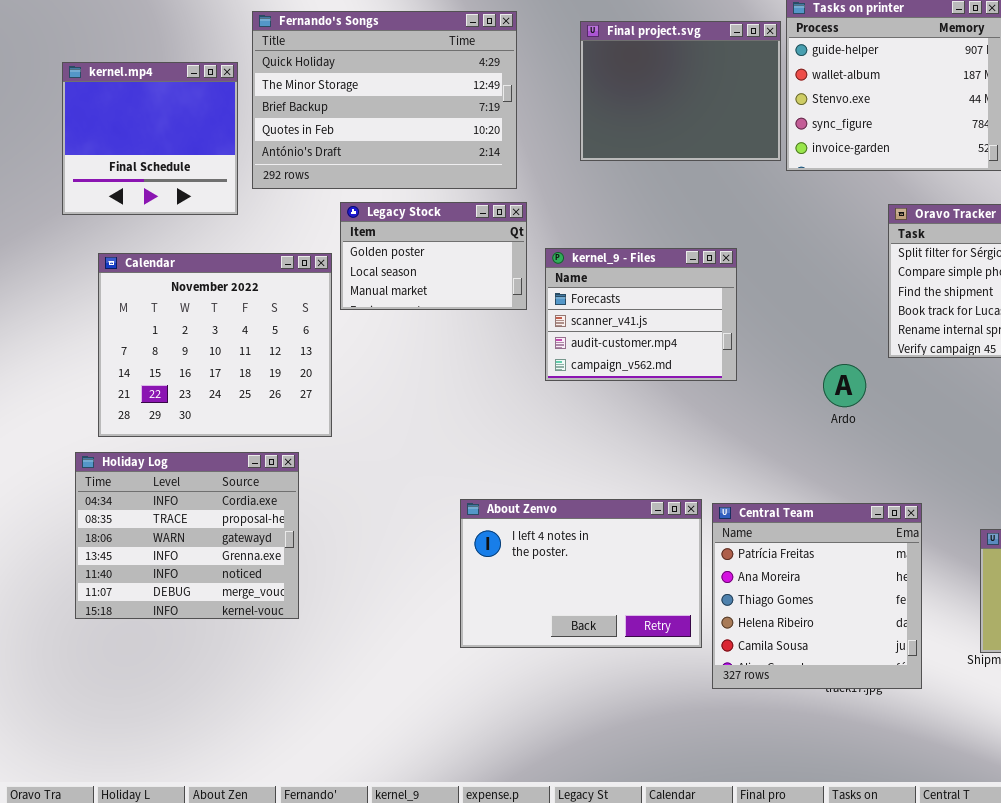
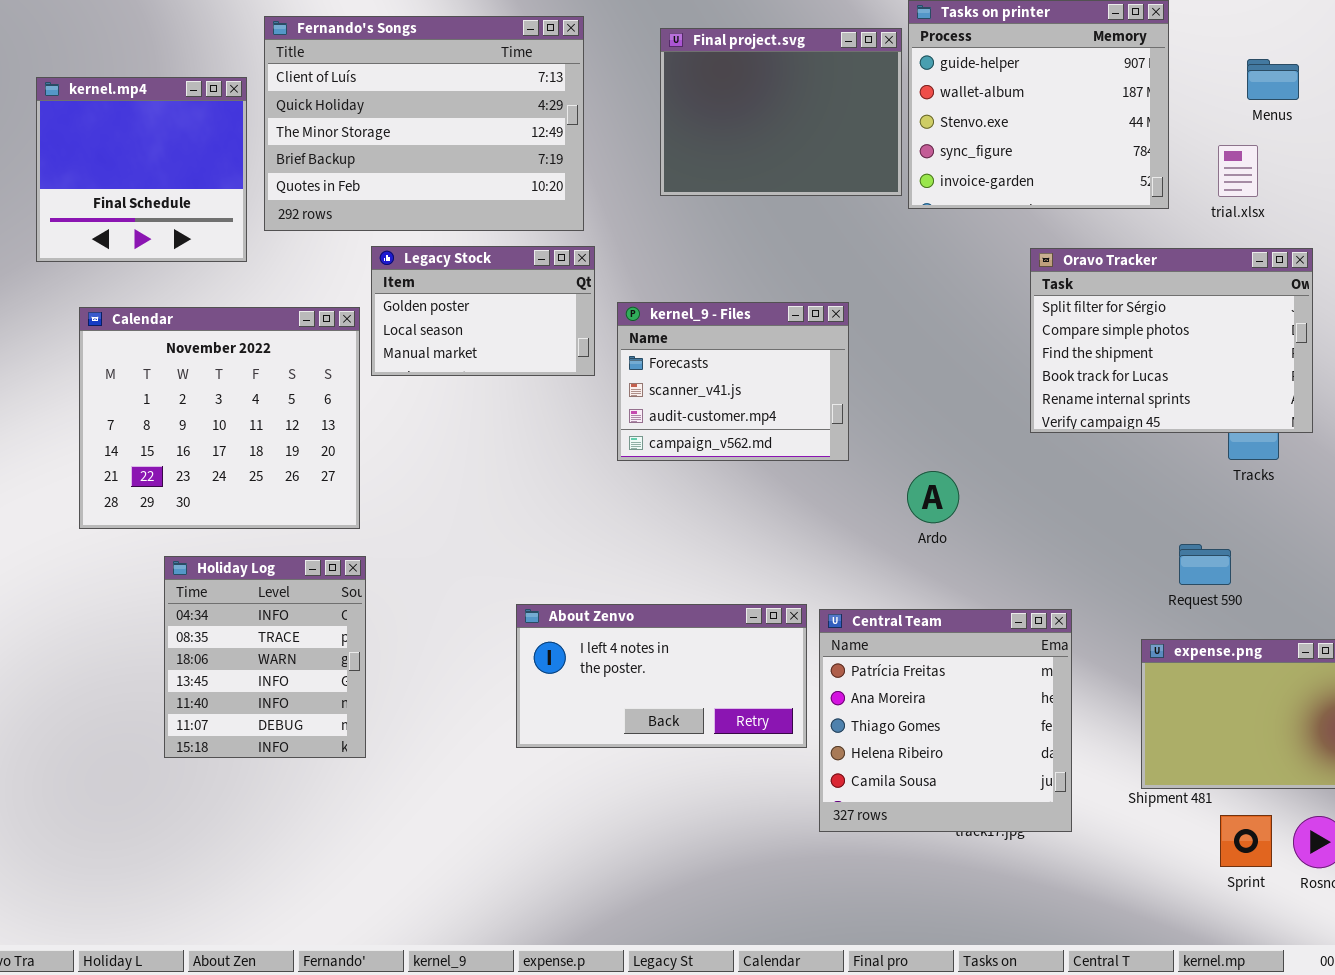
Fernando's Songs: [252,11,517,189] -> [264,16,584,231], scrolled up 1 row
Ardo: [823,364,866,407] -> [907,471,959,523], moved
Holiday Log: [75,452,299,619] -> [164,556,366,758], moved, resized
About Zenvo: [460,499,702,648] -> [516,604,807,748], resized

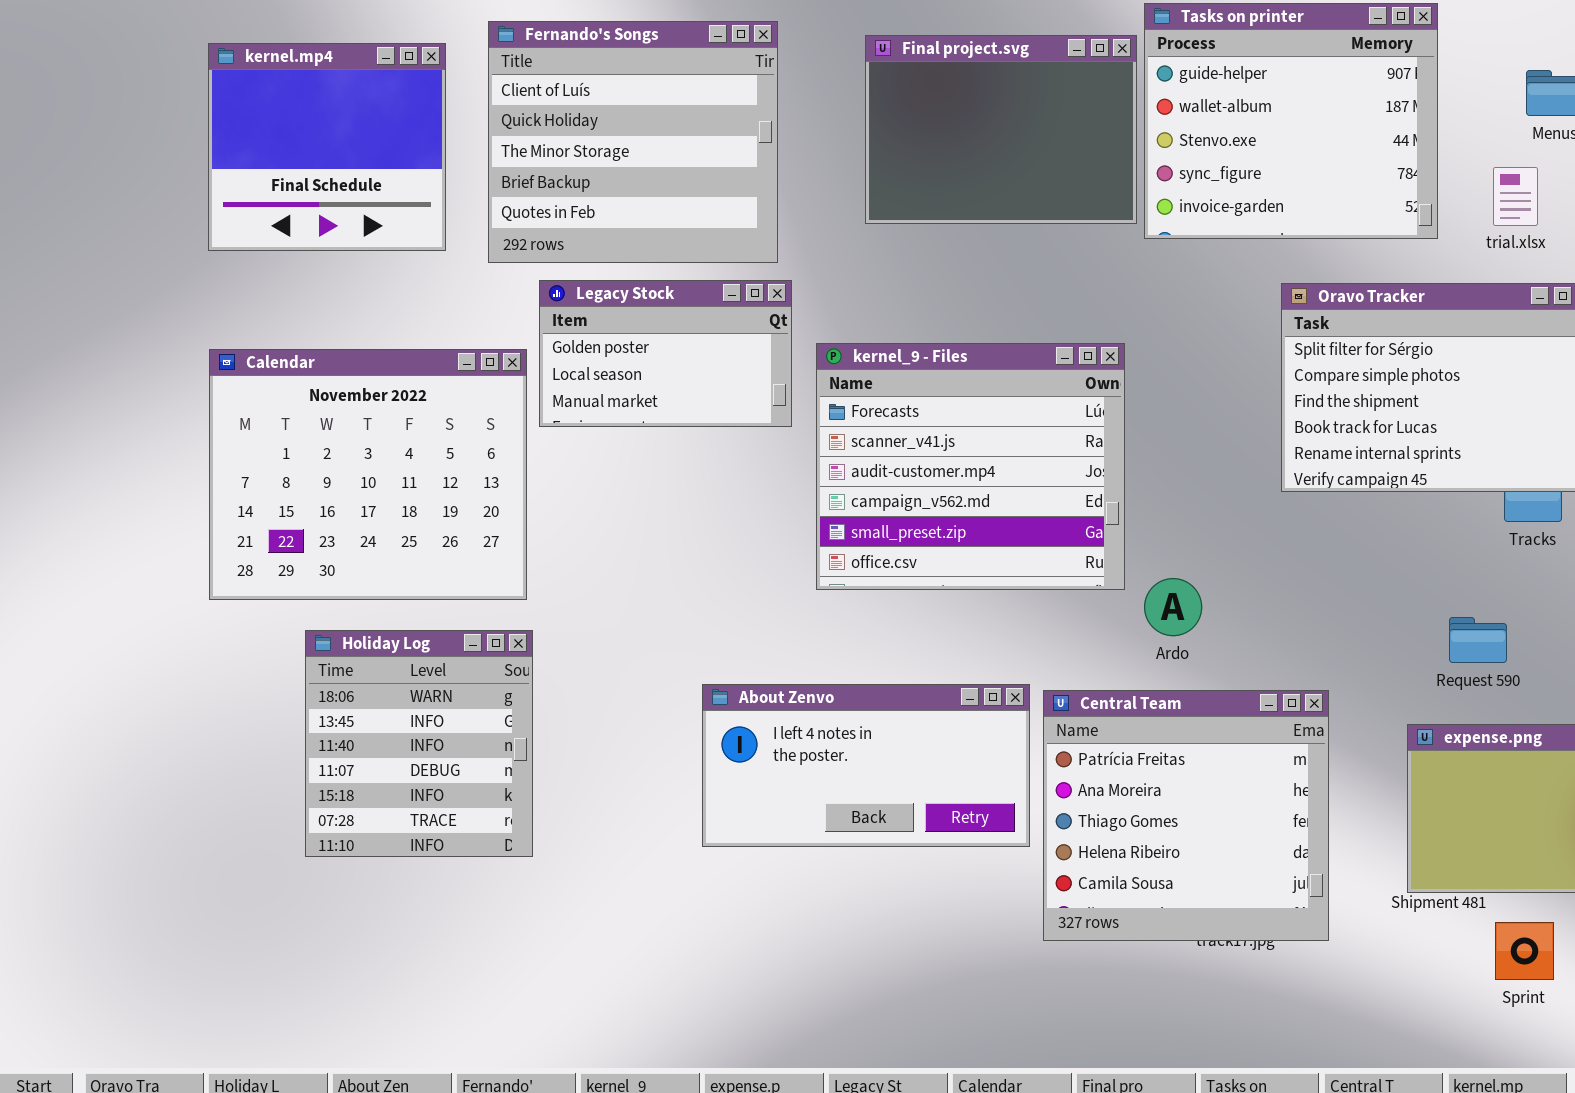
Fernando's Songs: [264,16,584,231] -> [488,21,778,263], resized
kernel.mp4: [36,77,247,262] -> [208,43,446,251], moved
kernel_9 - Files: [617,302,849,461] -> [816,343,1125,590], resized
Ardo: [907,471,959,523] -> [1144,578,1202,636], moved
Holiday Log: [164,556,366,758] -> [305,630,533,857], scrolled down 2 rows

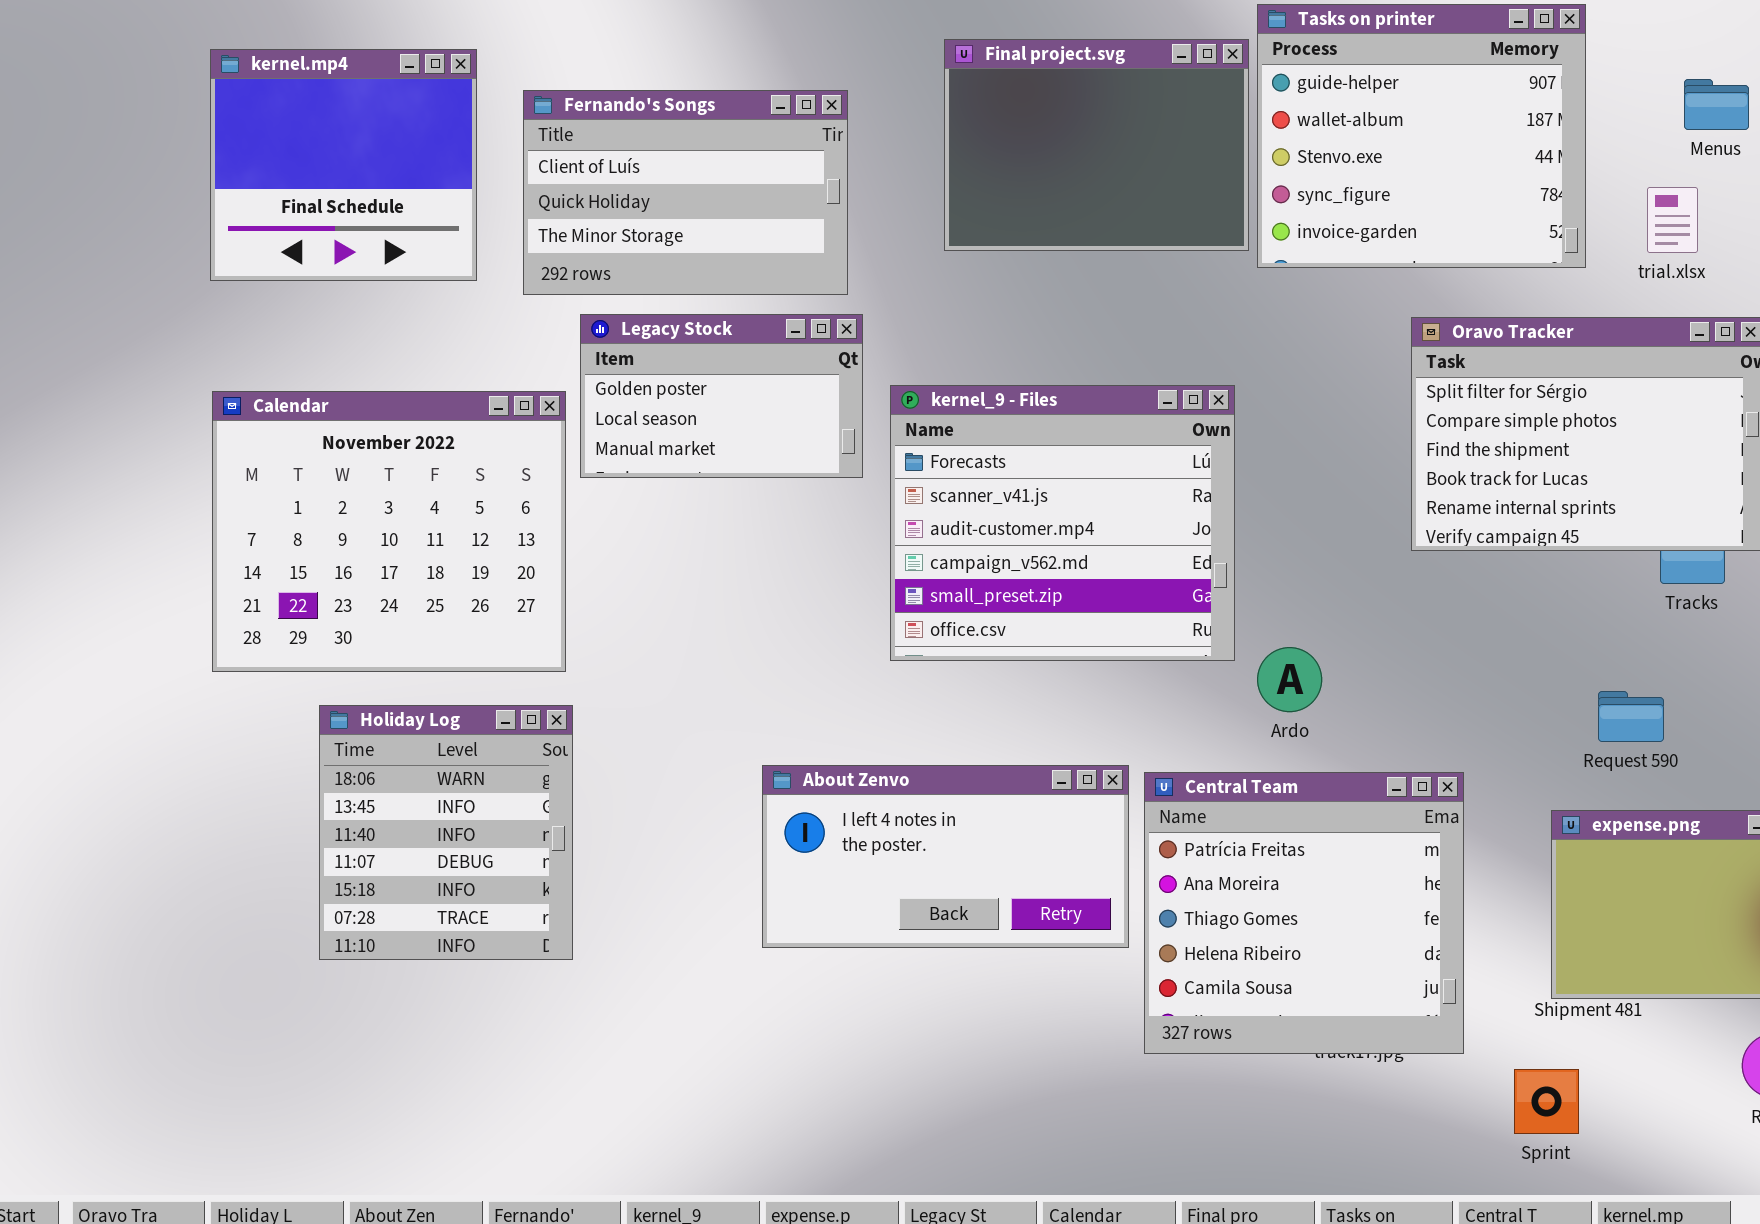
Fernando's Songs: [488,21,778,263] -> [523,90,848,295], resized
Sprint: [1495,922,1554,980] -> [1514,1069,1579,1134], moved

